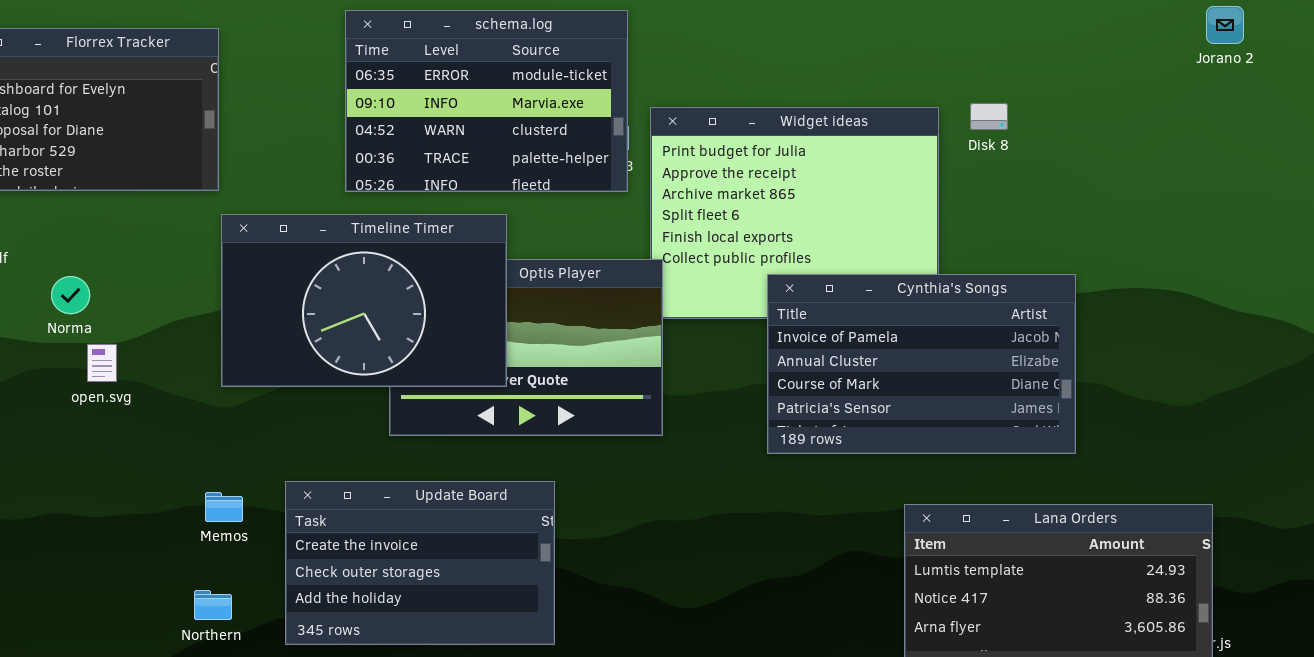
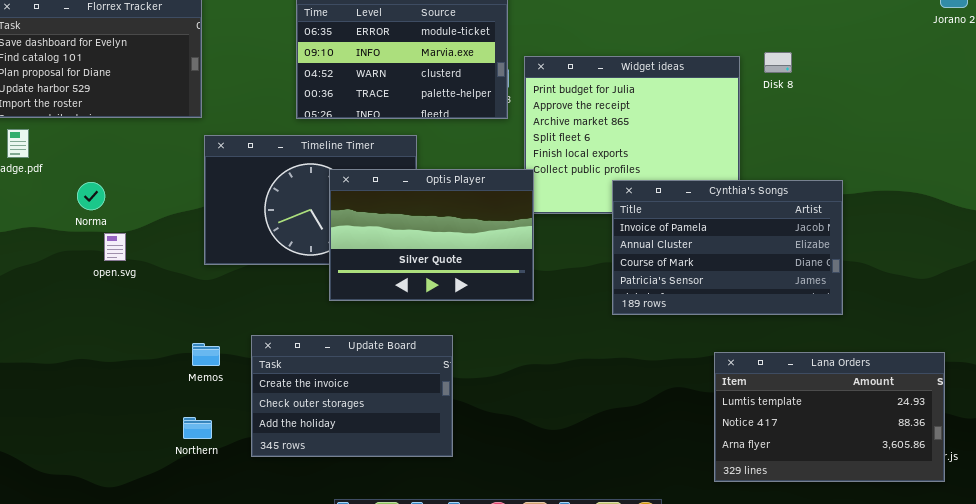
Optis Player: [389,259,663,436] -> [329,169,534,301], raised

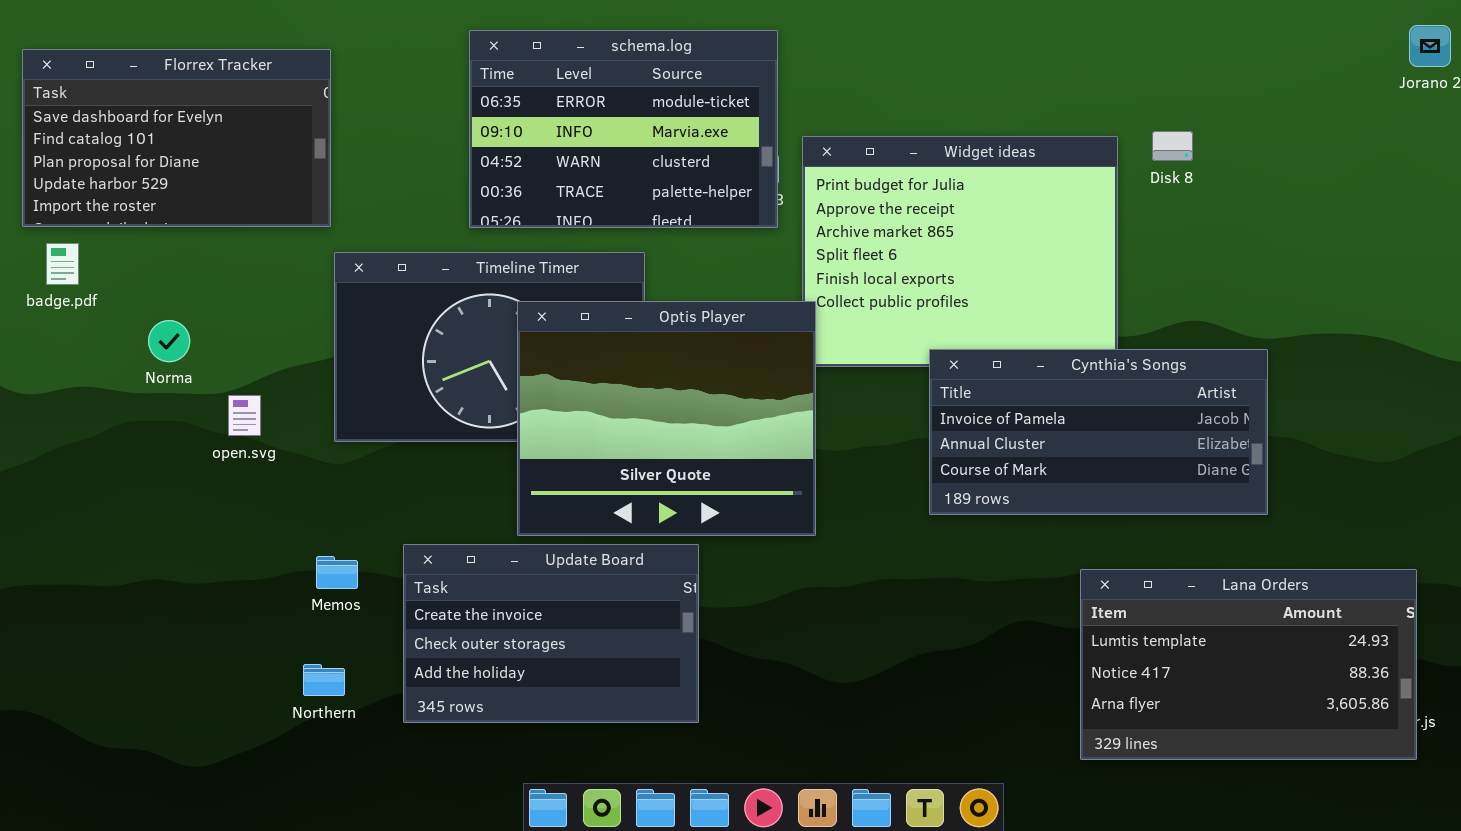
Optis Player: [329,169,534,301] -> [517,301,816,536], resized
Cynthia's Songs: [612,180,843,315] -> [929,349,1268,515], resized
open.svg: [104,233,126,261] -> [228,395,261,436], moved

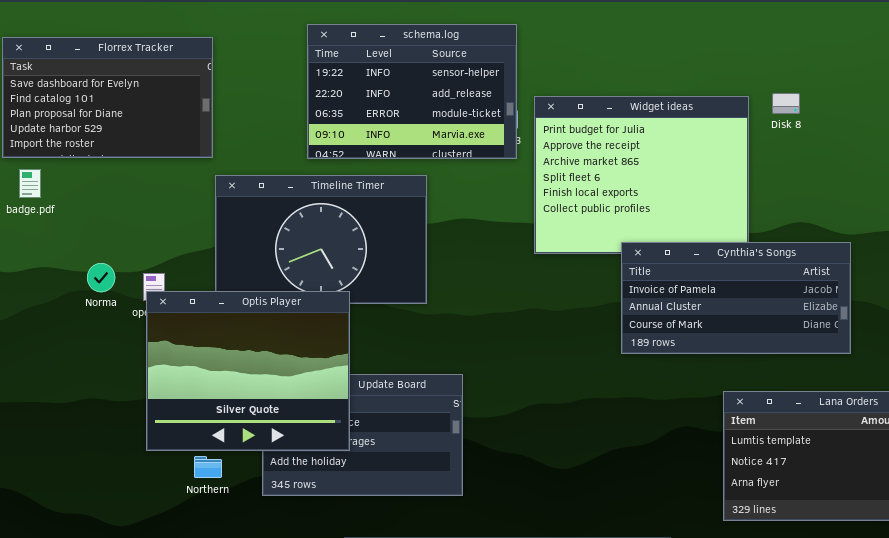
schema.log: [469,30,778,228] -> [307,24,517,159], scrolled up 2 rows
Optis Player: [517,301,816,536] -> [146,291,350,451], moved
Norma: [148,320,190,362] -> [87,263,115,292], moved

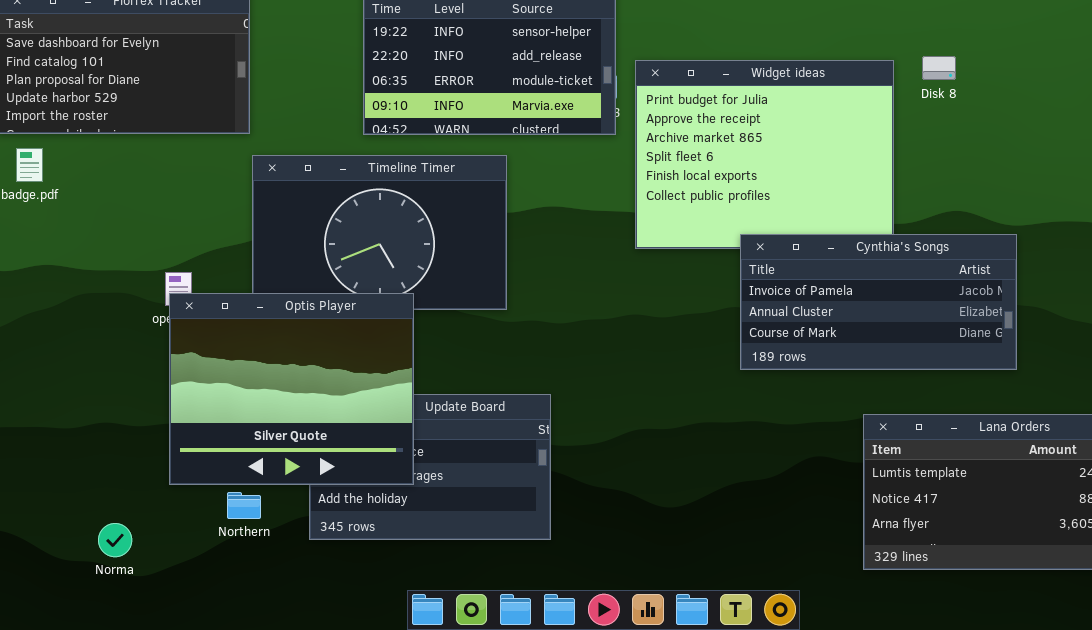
Norma: [87,263,115,292] -> [98,523,132,557], moved

